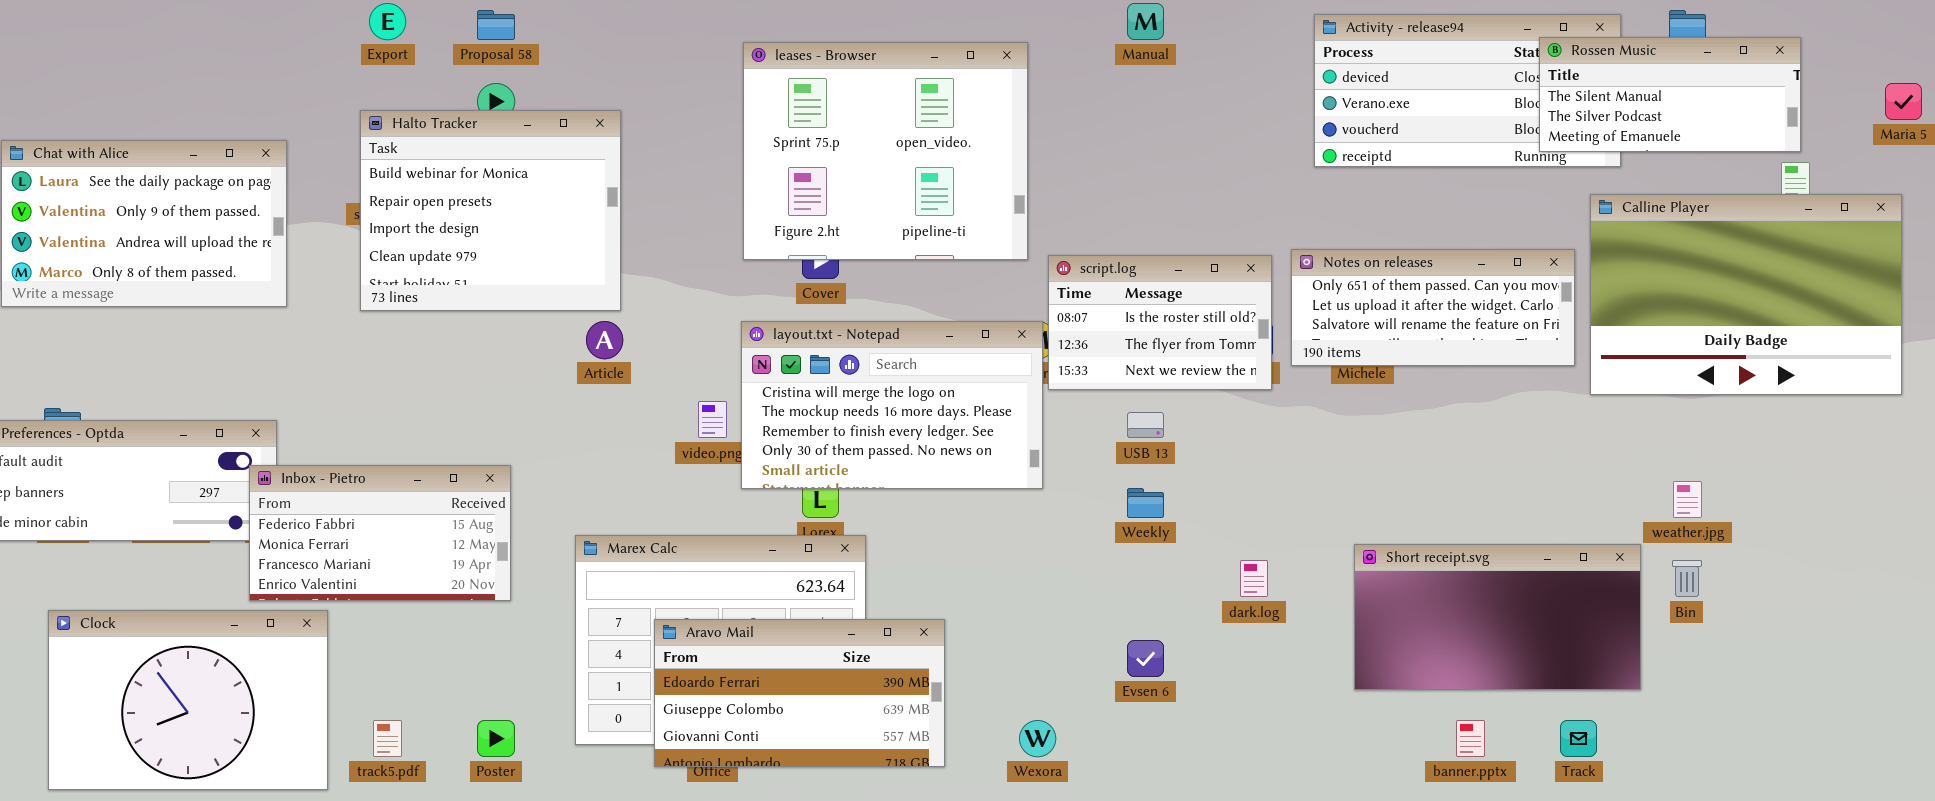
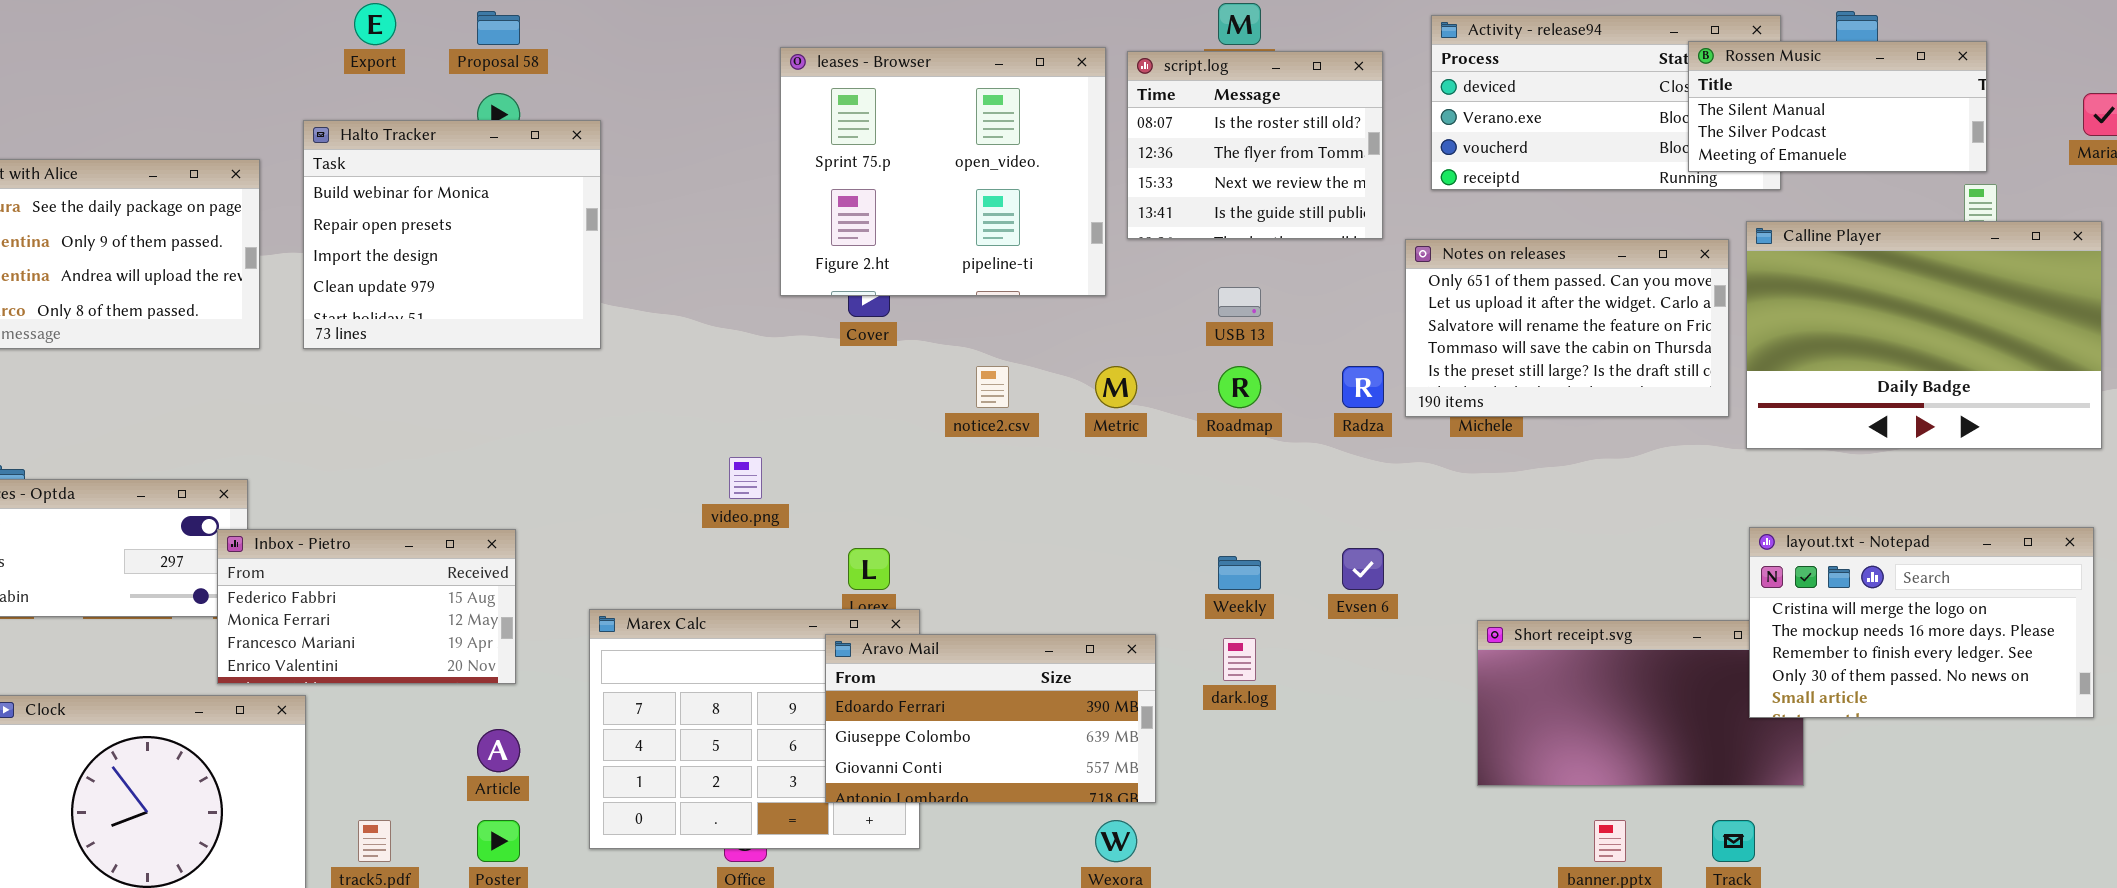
Halto Tracker: [360,110,621,311] -> [303,120,601,349], moved
Notes on releases: [1291,249,1575,366] -> [1405,239,1729,417], resized
script.log: [1048,255,1272,390] -> [1127,51,1383,239], moved, resized
Article: [586,321,623,359] -> [477,729,520,772], moved
layout.txt - Notepad: [741,321,1043,489] -> [1749,527,2094,718], moved
USB 13: [1127,412,1164,438] -> [1218,287,1261,317], moved
dark.log: [1240,560,1268,597] -> [1223,638,1256,681], moved
Aravo Mail: [654,619,945,767] -> [825,634,1156,803], moved
Evsen 6: [1127,640,1164,677] -> [1342,548,1384,590], moved

